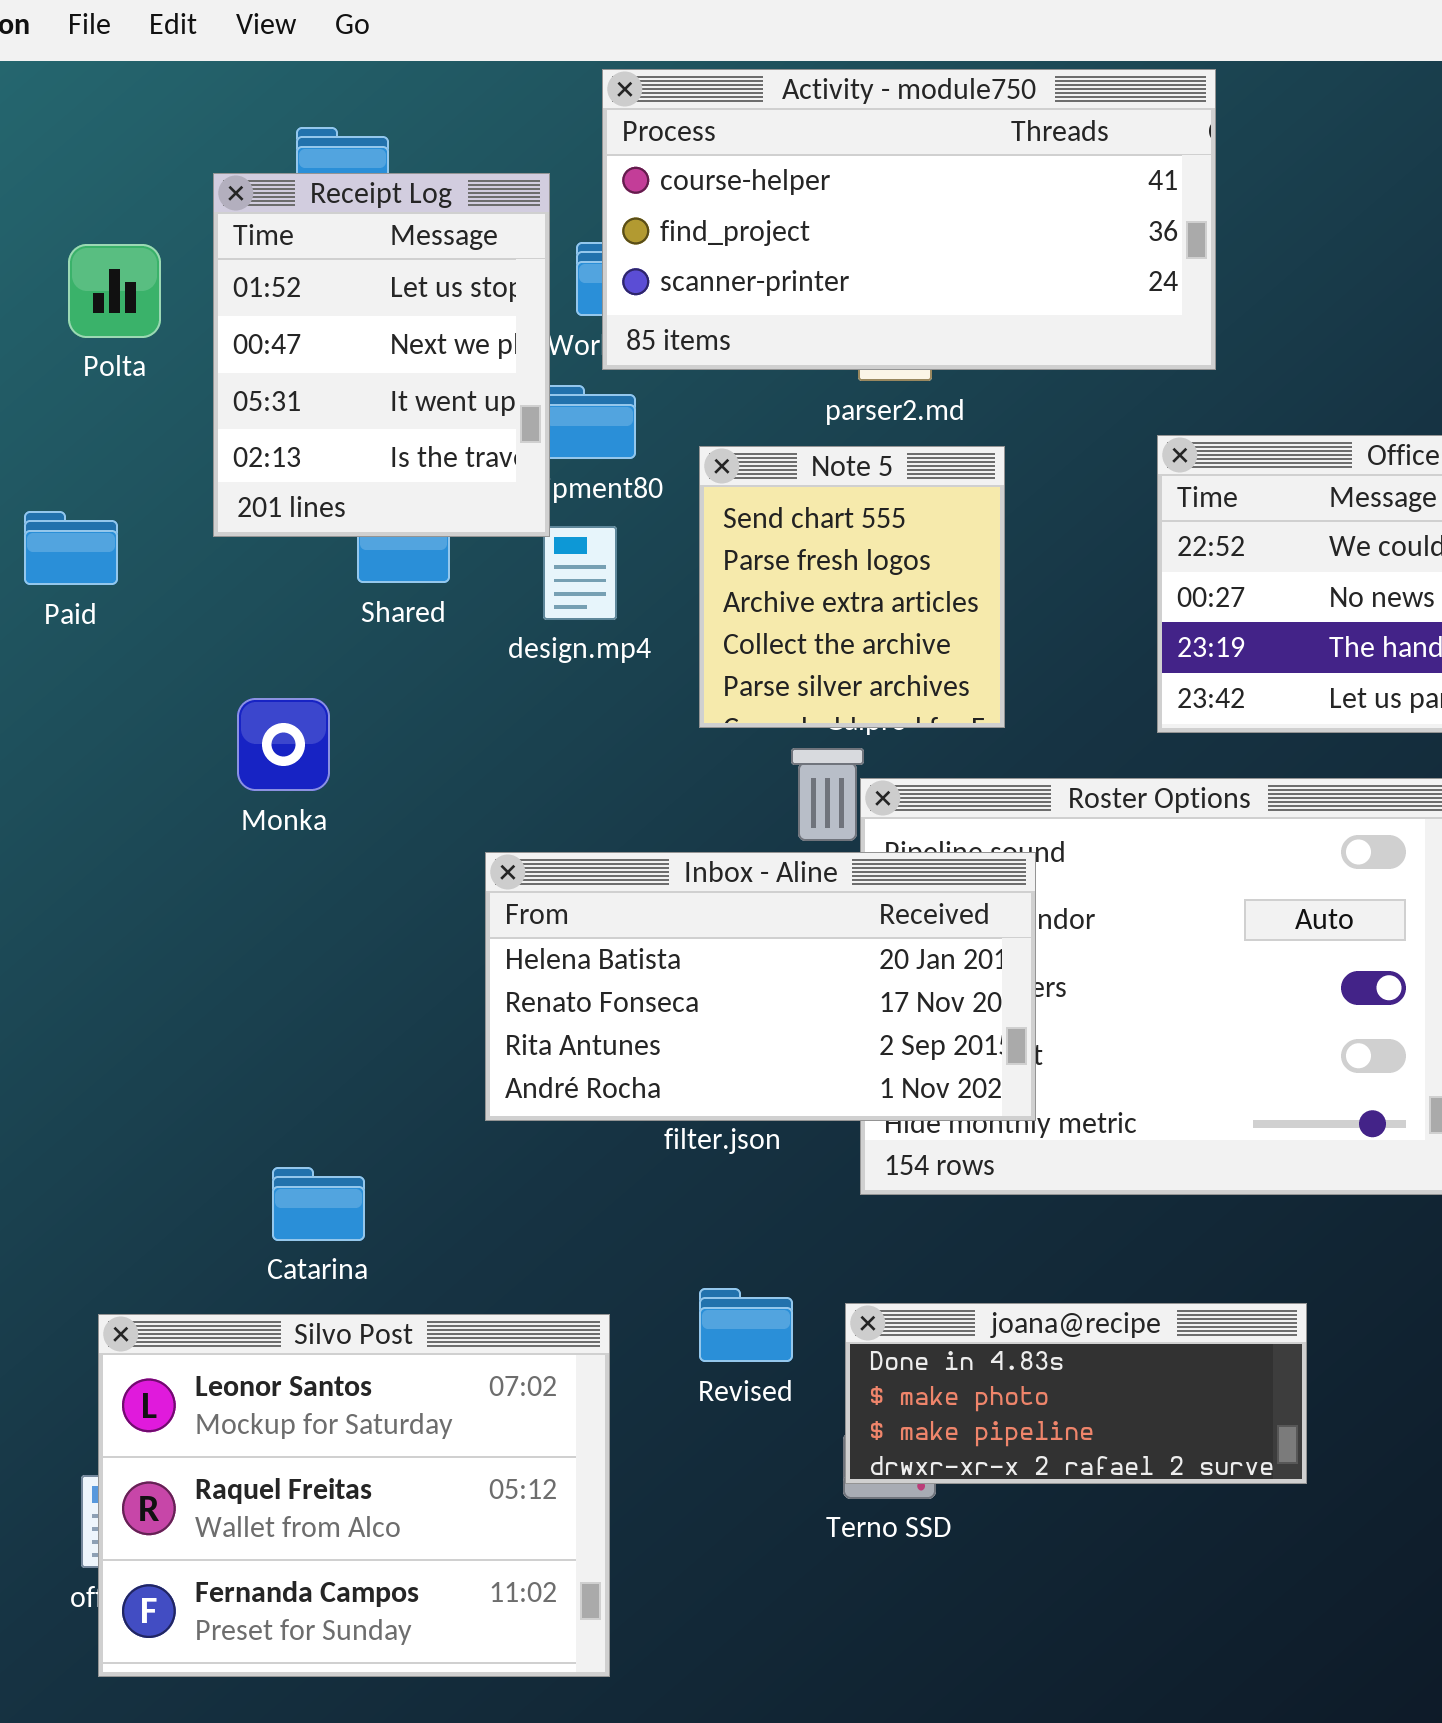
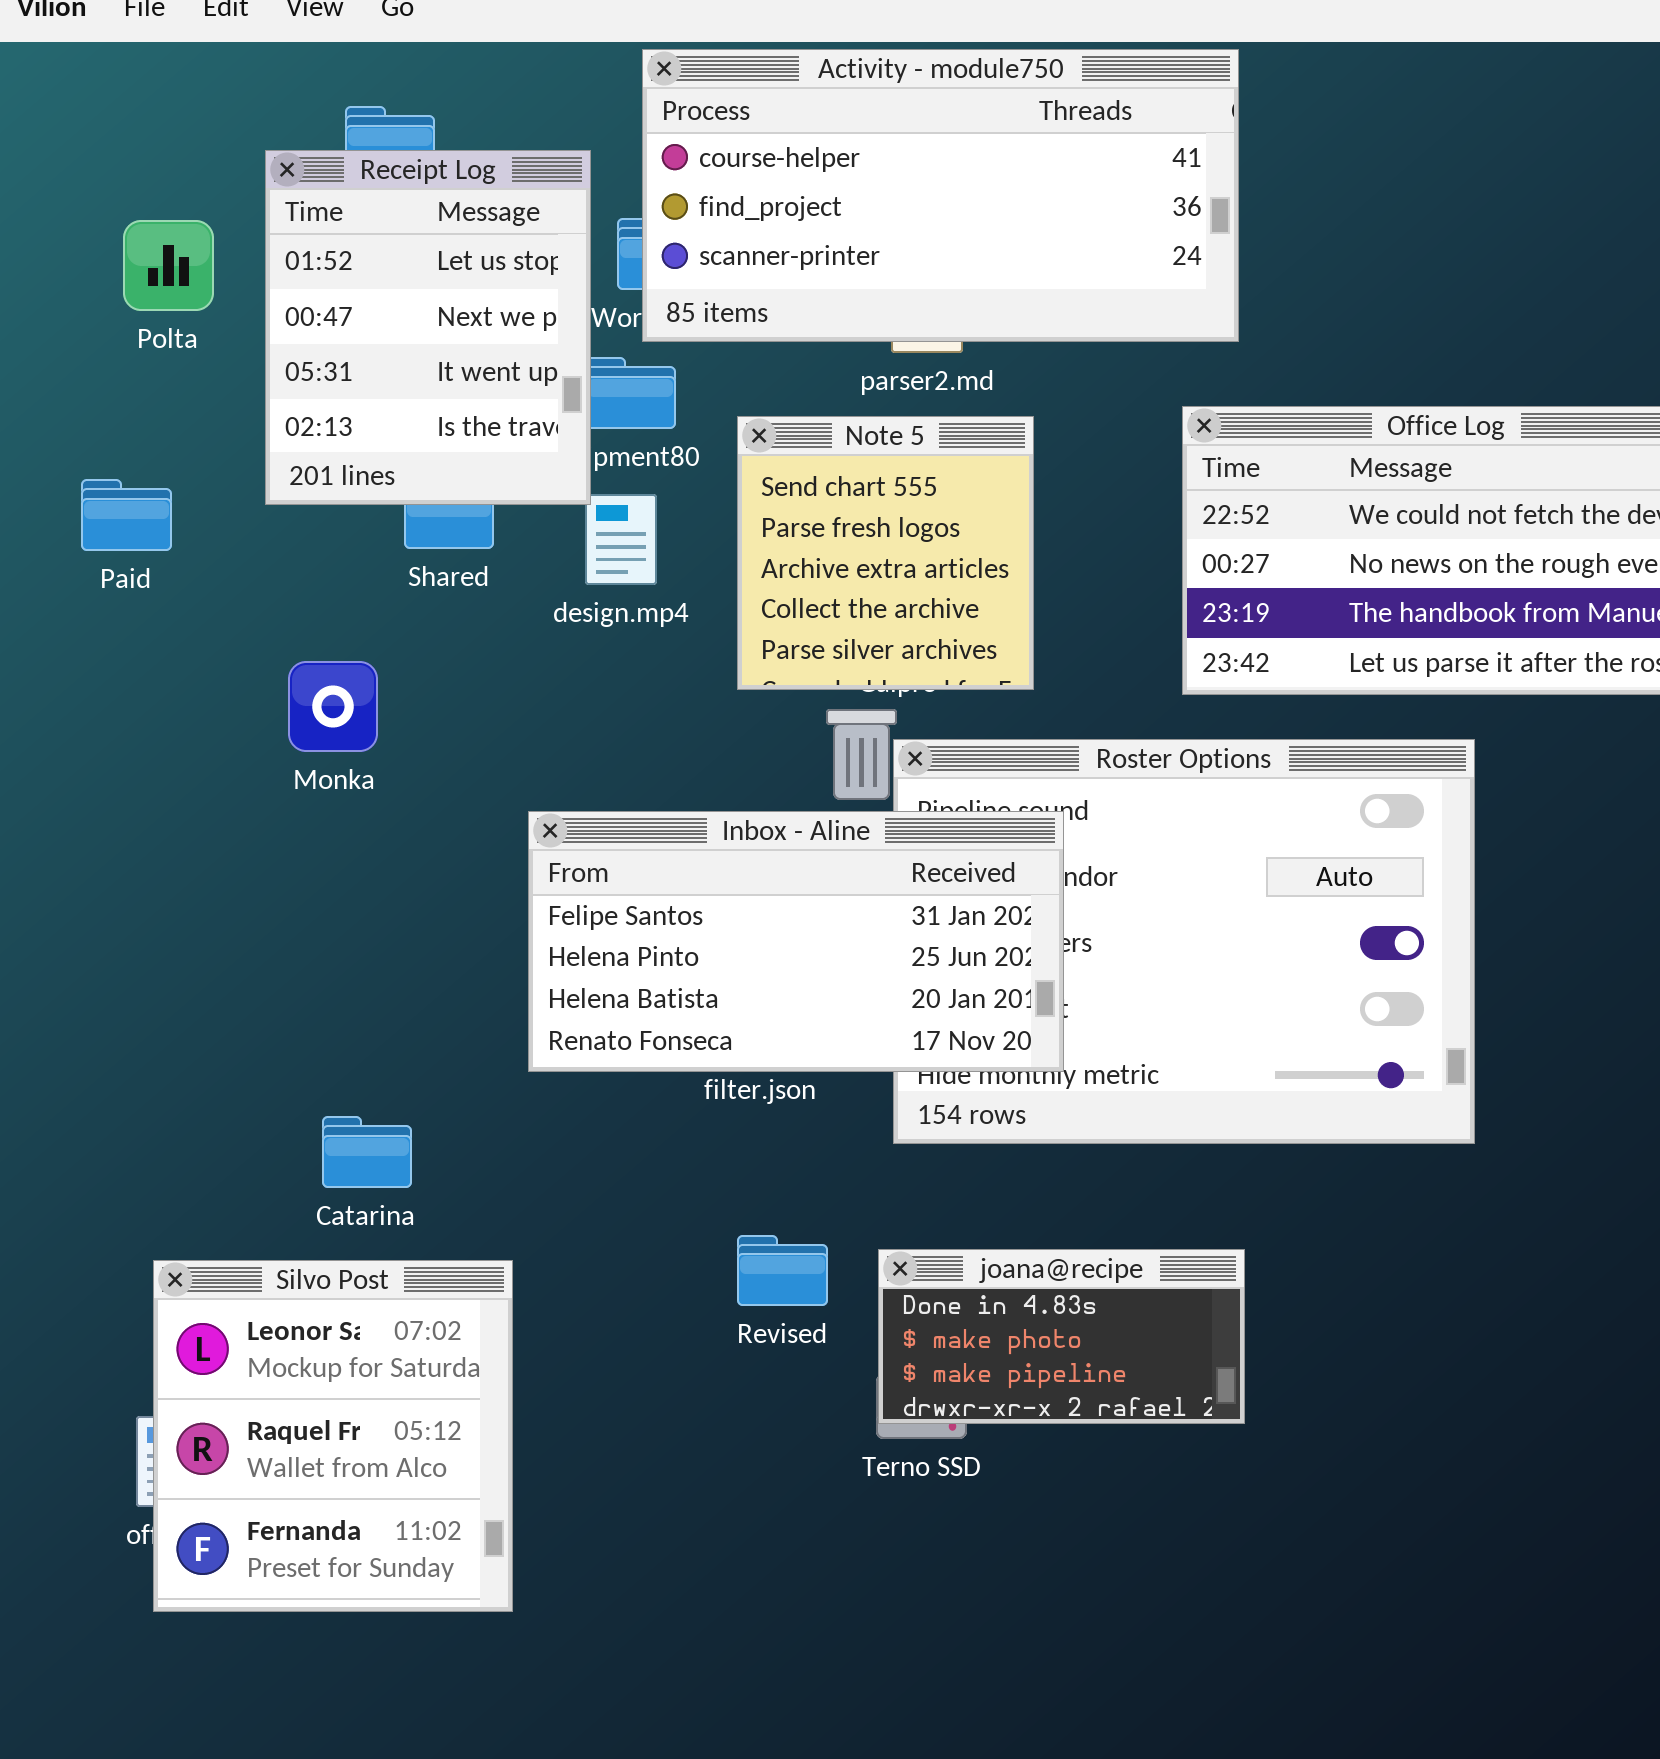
Inbox - Aline: [485,852,1036,1121] -> [528,811,1064,1072], scrolled up 2 rows
joana@recipe: [845,1303,1307,1484] -> [878,1249,1245,1424], resized
Silvo Post: [98,1314,610,1677] -> [153,1260,513,1612], resized

